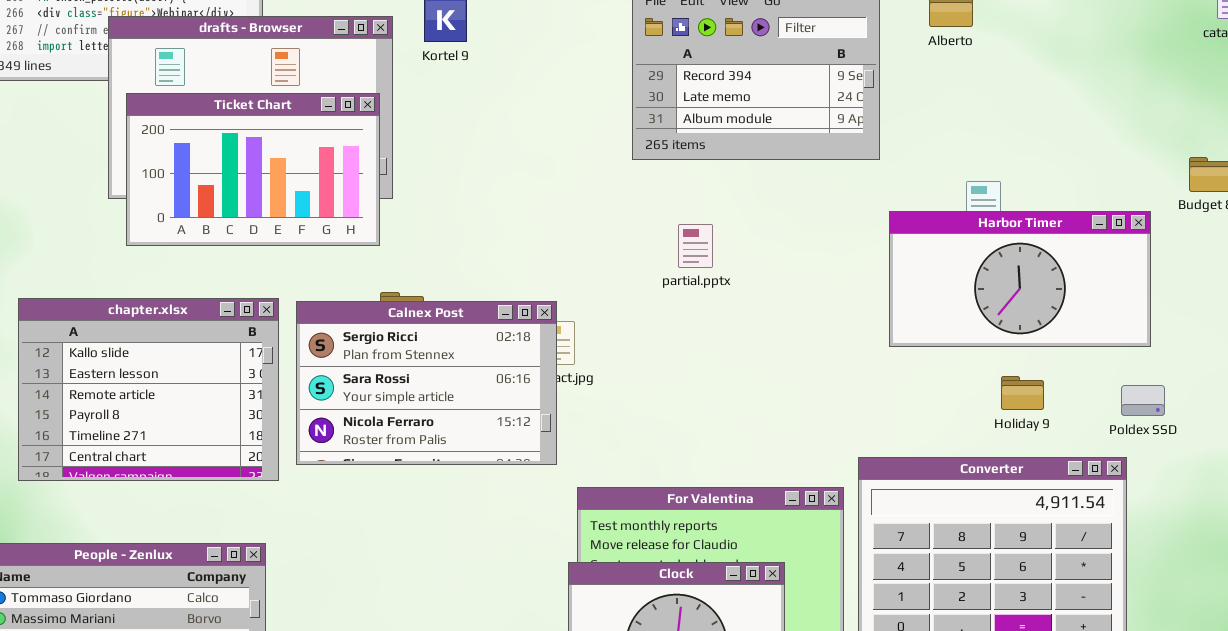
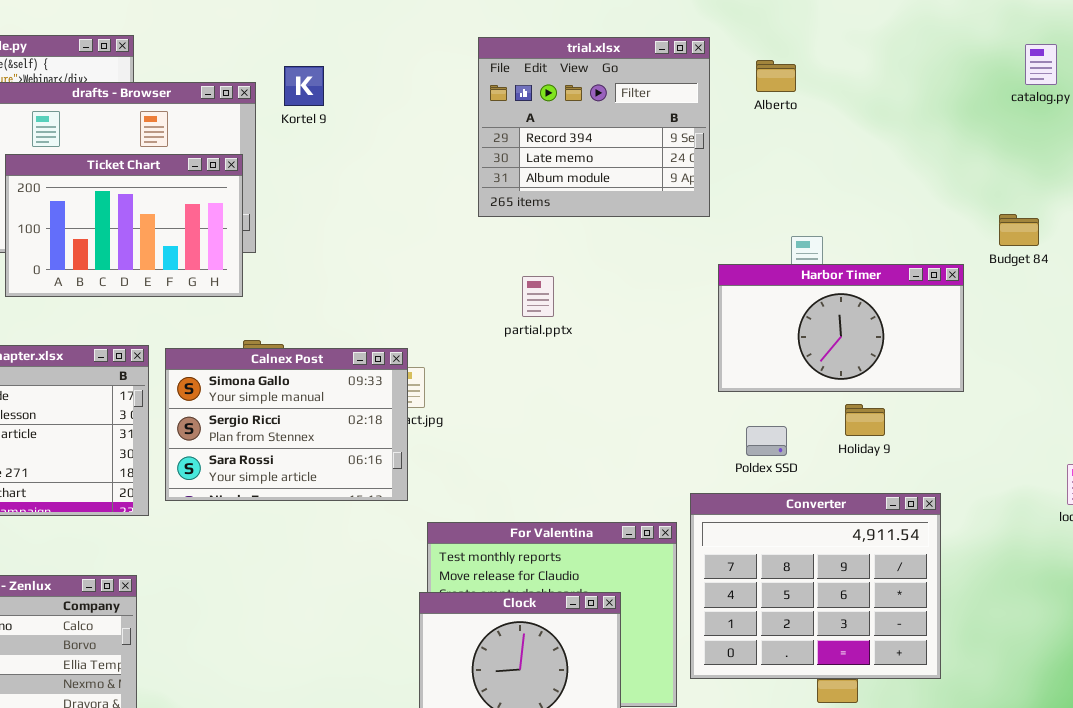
Calnex Post: [296,301,557,465] -> [165,348,408,501], scrolled up 1 row
Holiday 9: [1001,376,1044,410] -> [845,404,885,436], moved
Poldex SSD: [1121,385,1165,416] -> [746,426,787,456], moved

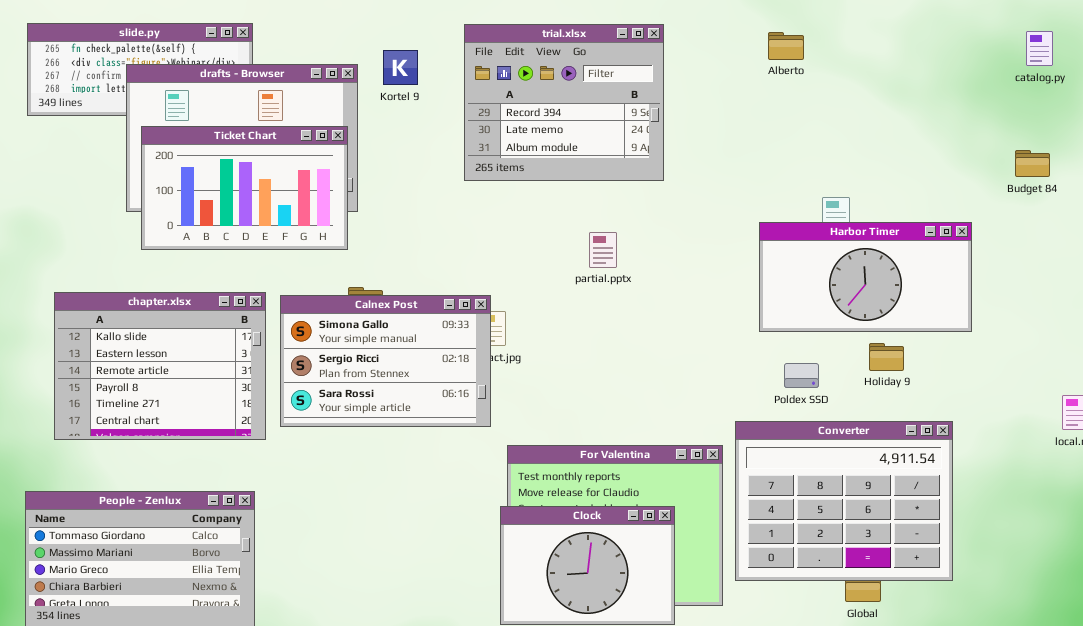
trial.xlsx: [478,37,710,217] -> [464,24,664,181], moved
Alberto: [756,60,796,92] -> [768,32,804,60], moved
Budget 84: [999,214,1039,246] -> [1015,150,1050,177], moved

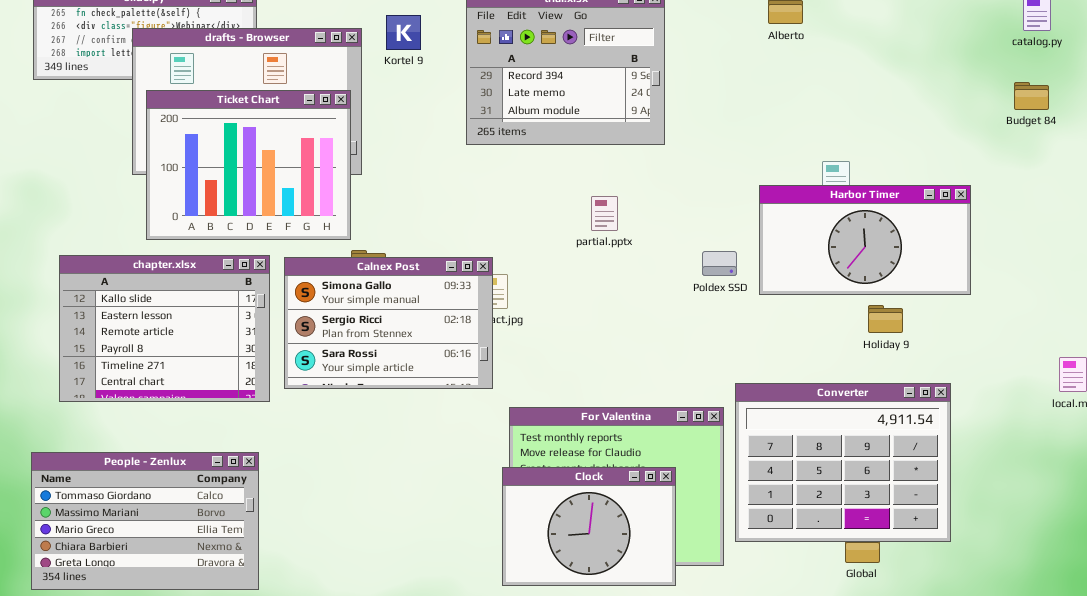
Ticket Chart: [141,126,348,250] -> [146,90,351,240], resized
Budget 84: [1015,150,1050,177] -> [1014,82,1049,110], moved
Poldex SSD: [784,363,819,388] -> [702,251,737,276], moved

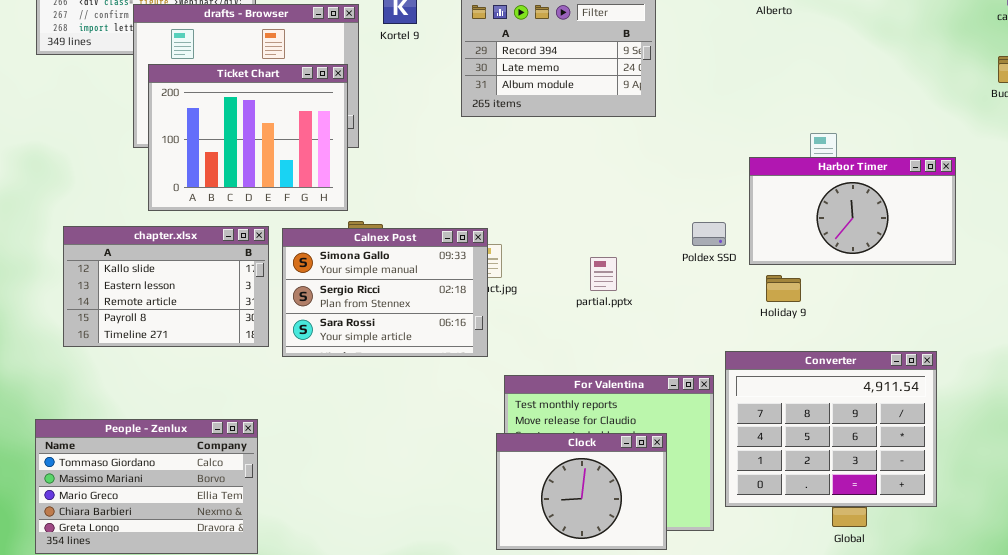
partial.pptx: [591,196,618,231] -> [590,257,617,291], moved
chapter.xlsx: [59,255,270,402] -> [63,226,269,347], resized
Holiday 9: [868,305,903,333] -> [766,275,801,302], moved

